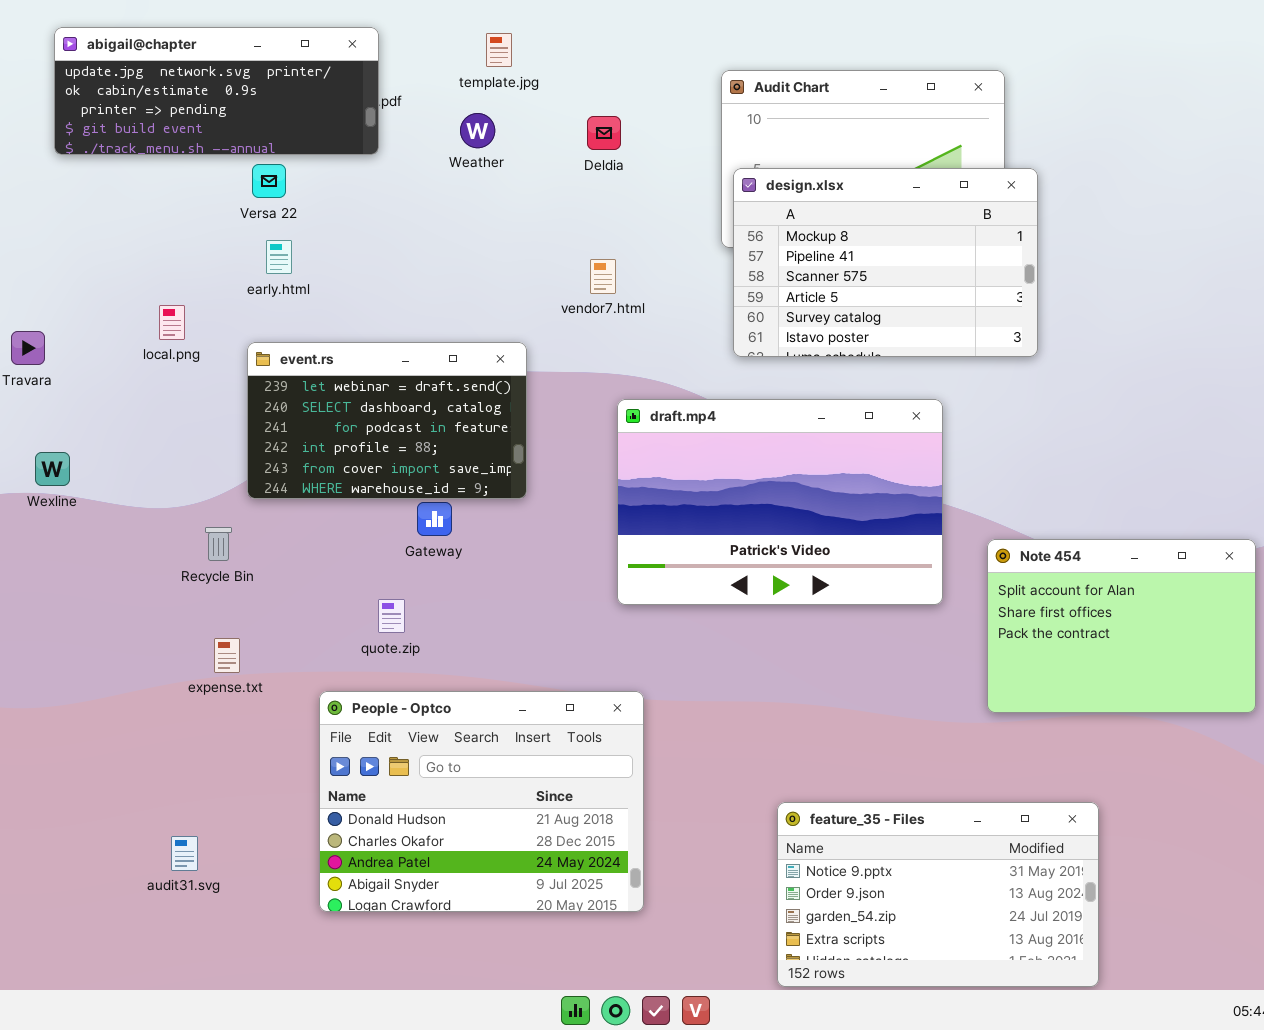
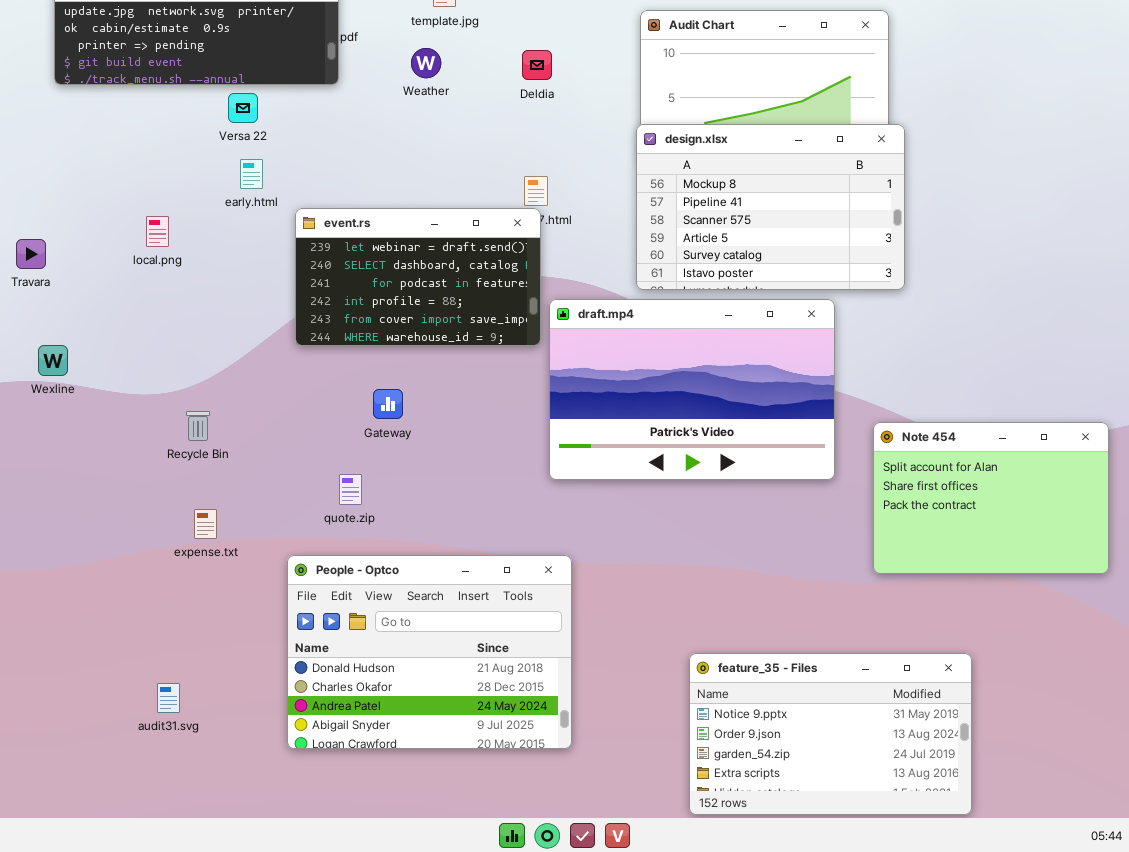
design.xlsx: [733,168,1038,357] -> [636,124,905,290], moved
event.rs: [247,342,527,499] -> [295,208,541,346], moved

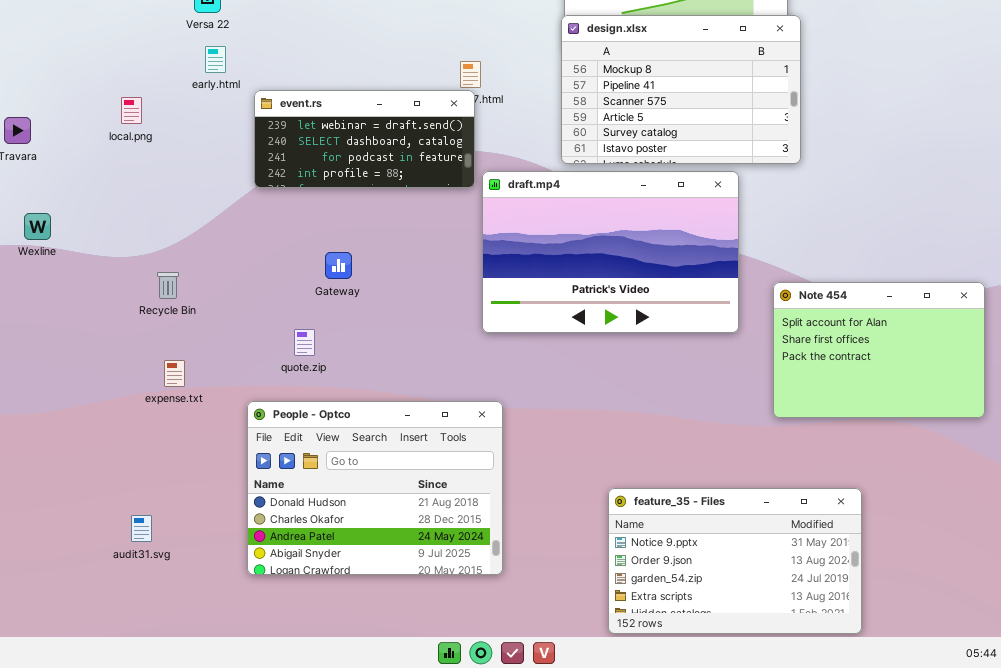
event.rs: [295,208,541,346] -> [254,90,475,188], resized

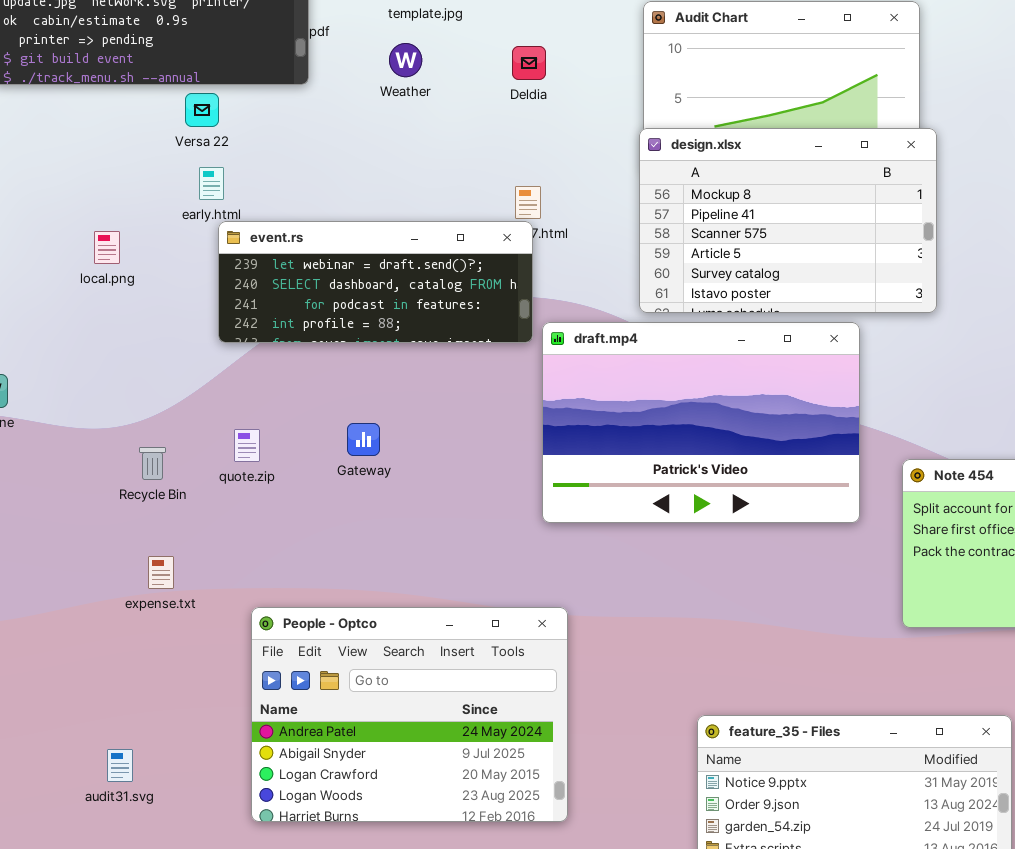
event.rs: [254,90,475,188] -> [218,221,533,343], resized
quote.zip: [294,329,315,356] -> [234,429,260,462], moved
People - Optco: [247,401,503,575] -> [251,607,568,822], scrolled down 2 rows

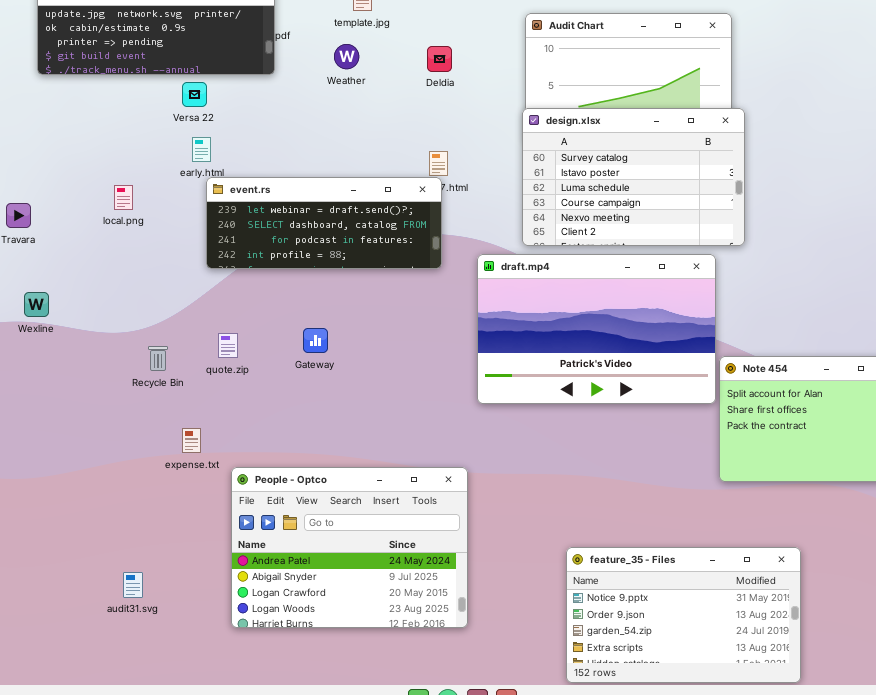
design.xlsx: [639,128,937,313] -> [522,108,745,246], scrolled down 4 rows
draft.mp4: [542,322,860,523] -> [477,254,716,404], moved
expense.txt: [148,556,174,589] -> [182,428,201,453], moved

